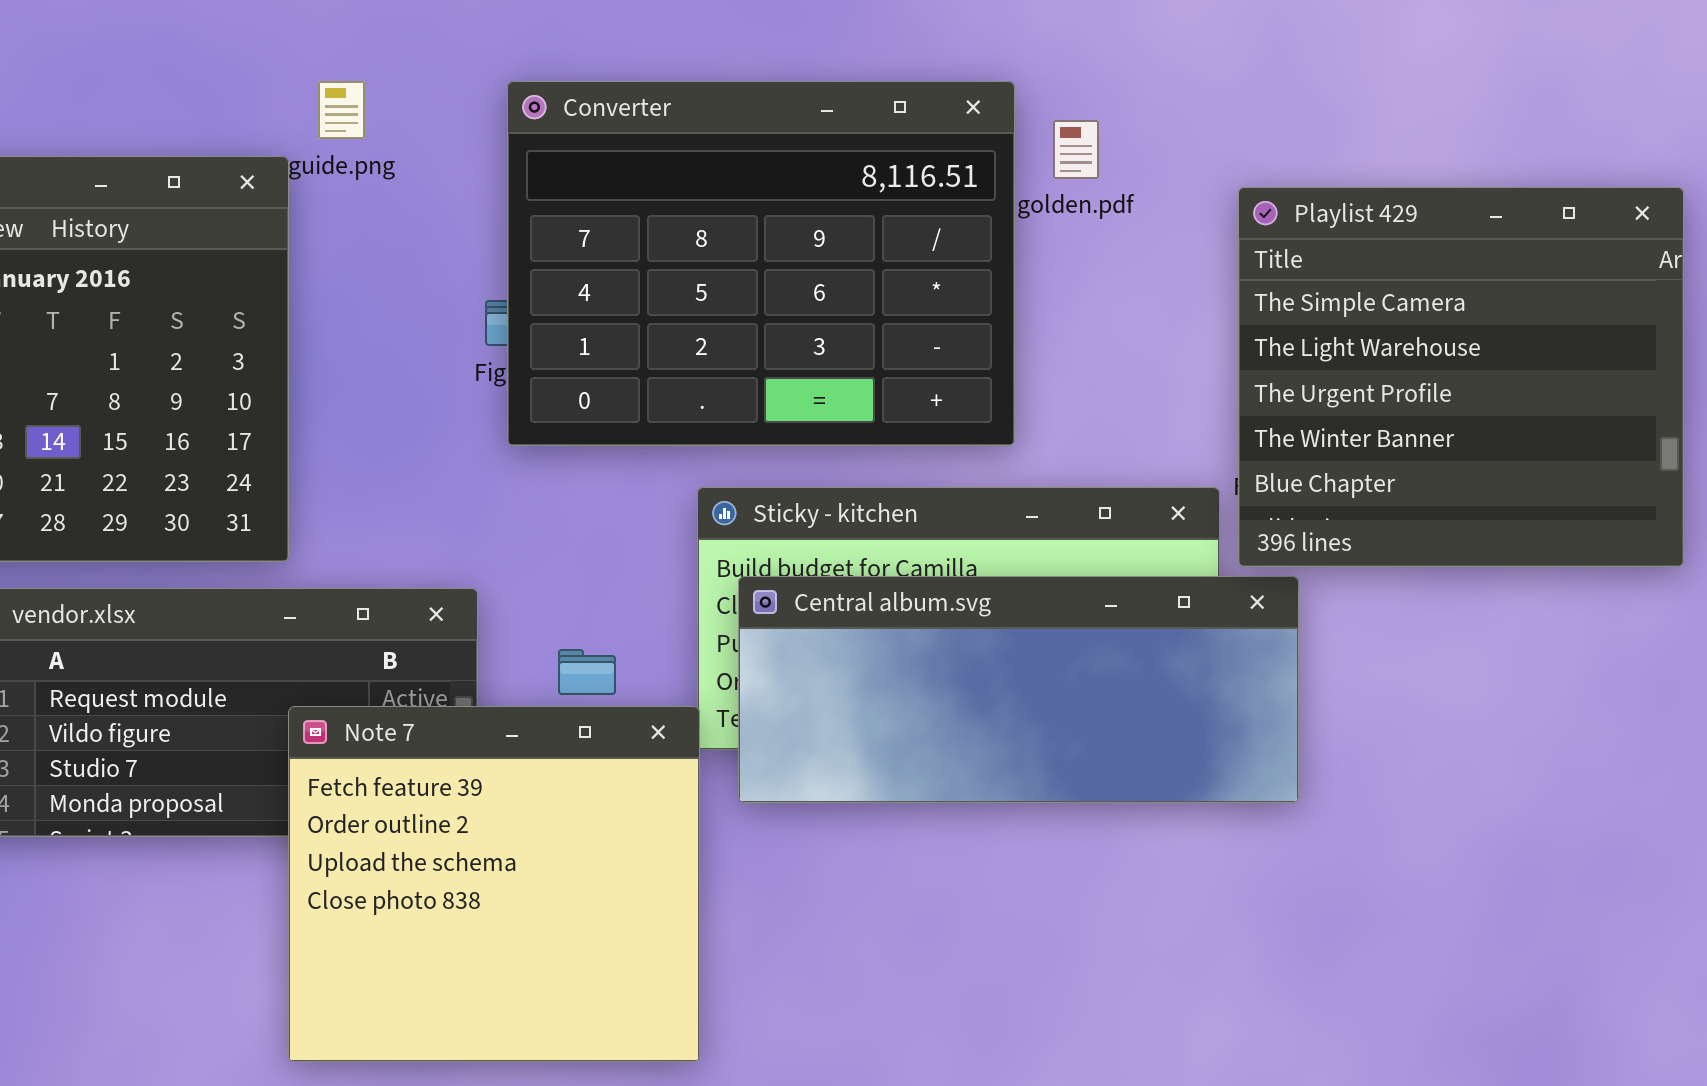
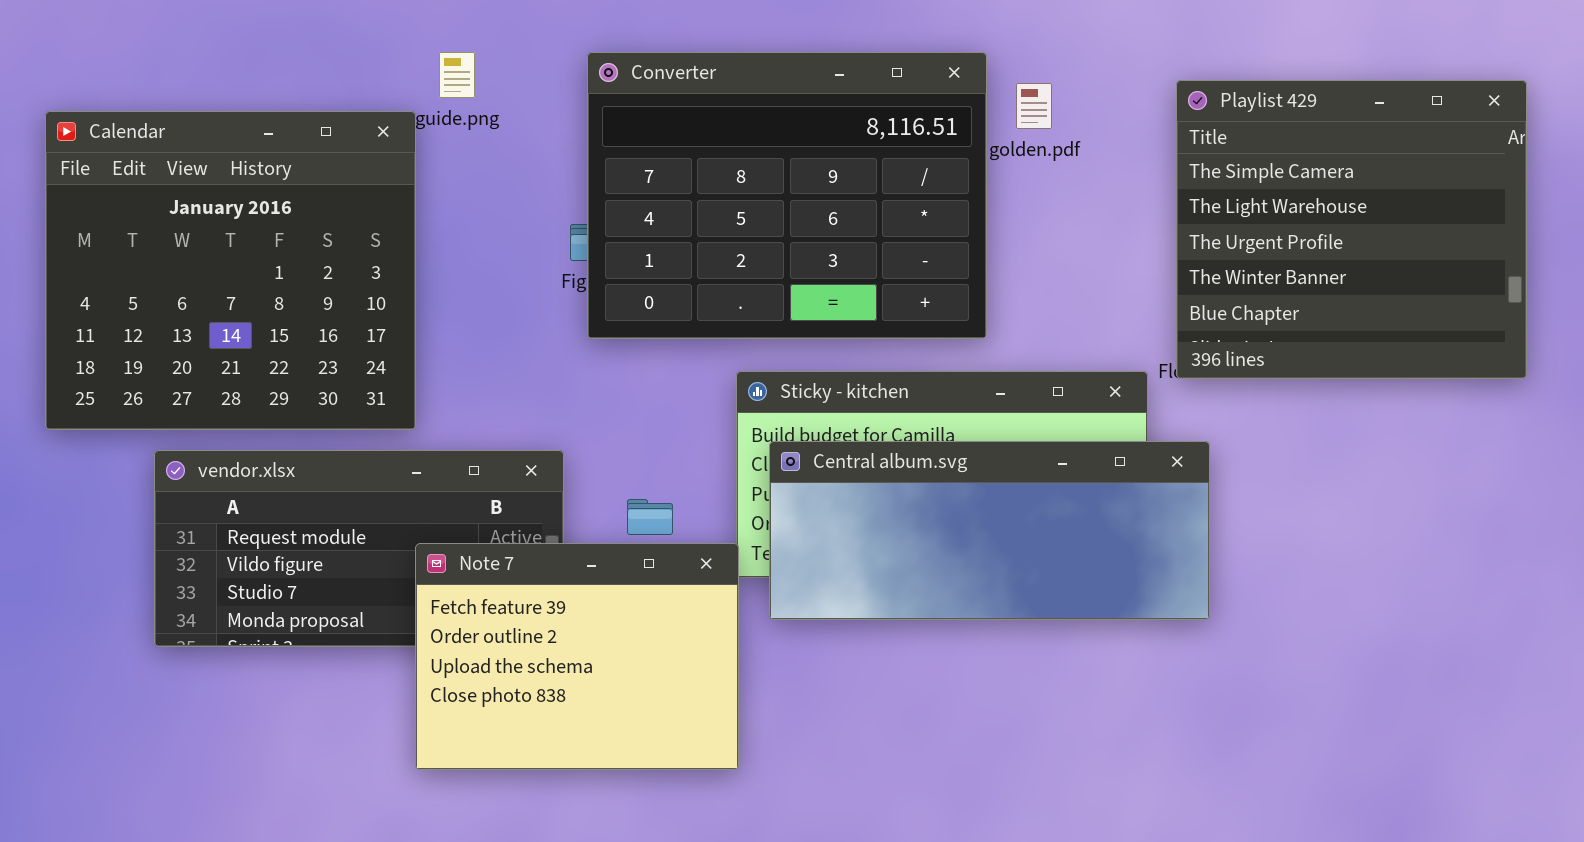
Playlist 429: [1238,187,1684,567] -> [1176,80,1527,379], moved
Note 7: [288,706,700,1062] -> [415,543,739,770], resized

